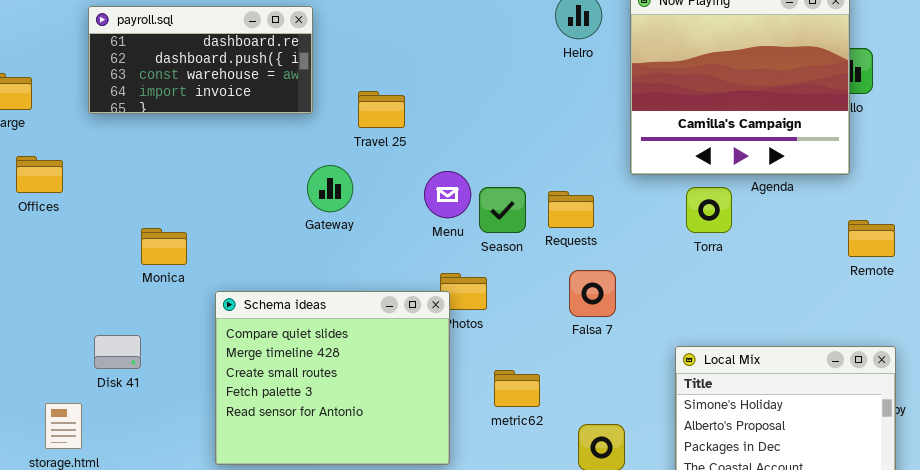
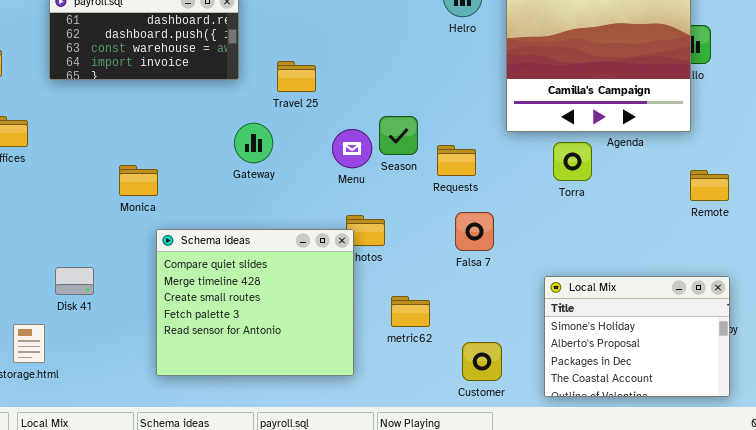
Season: [479,187,526,233] -> [379,116,418,155], moved
Monica: [141,228,187,265] -> [119,165,158,196], moved

